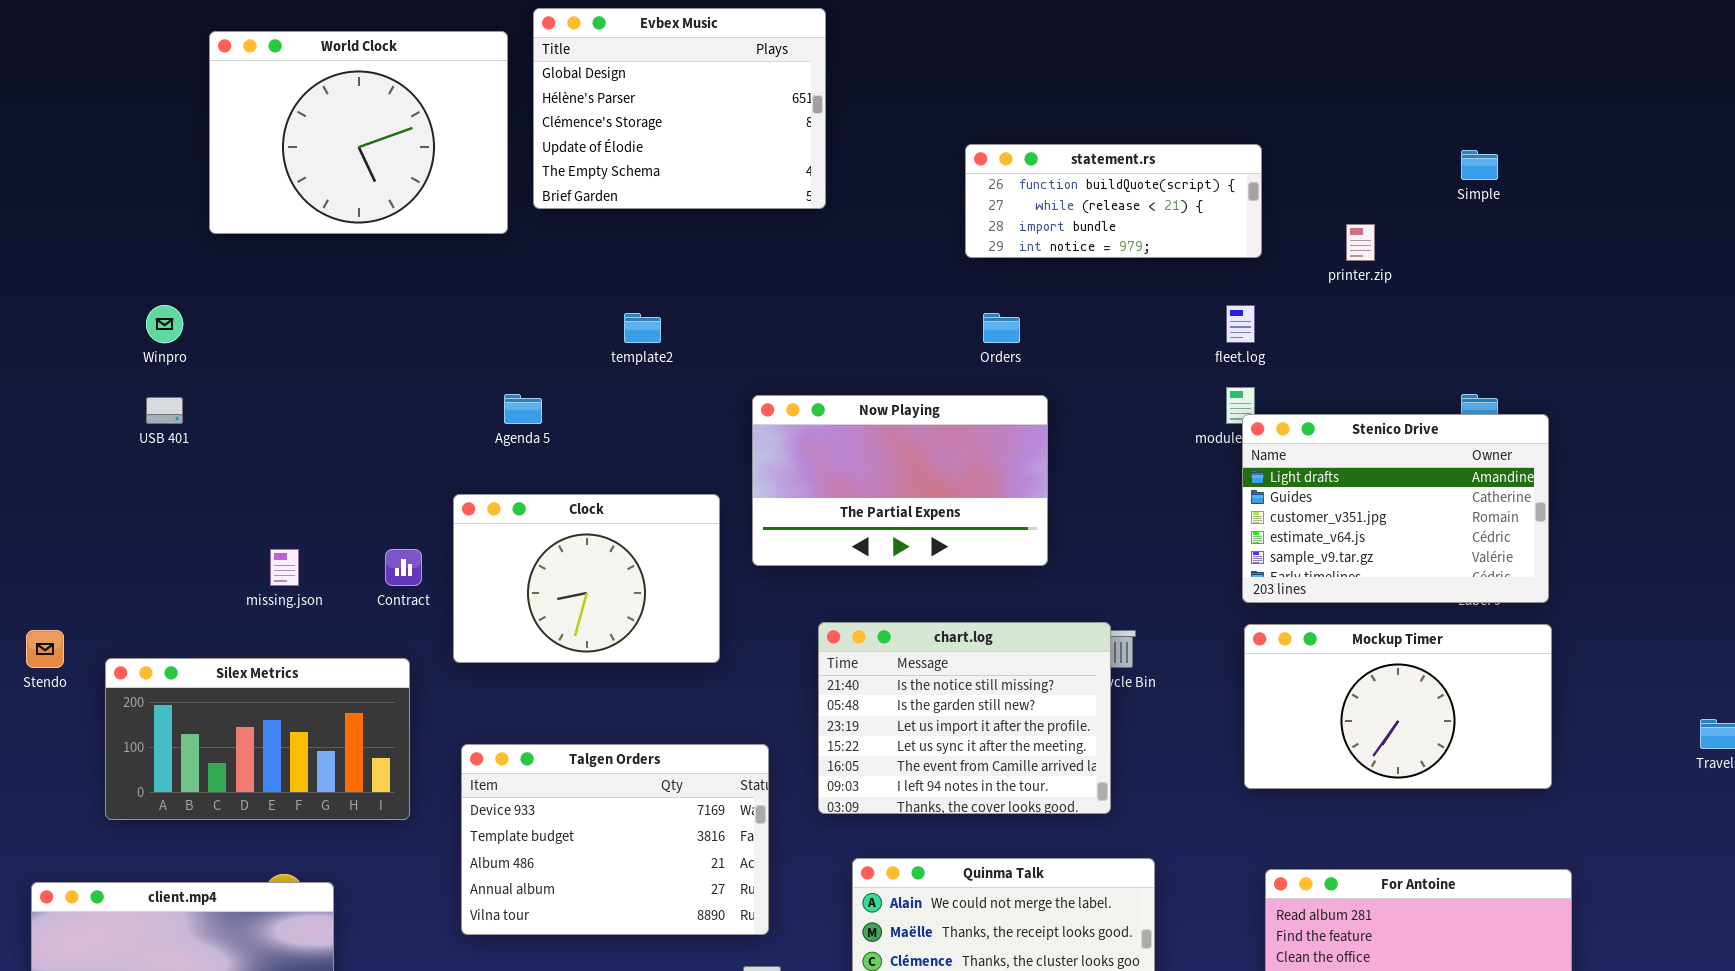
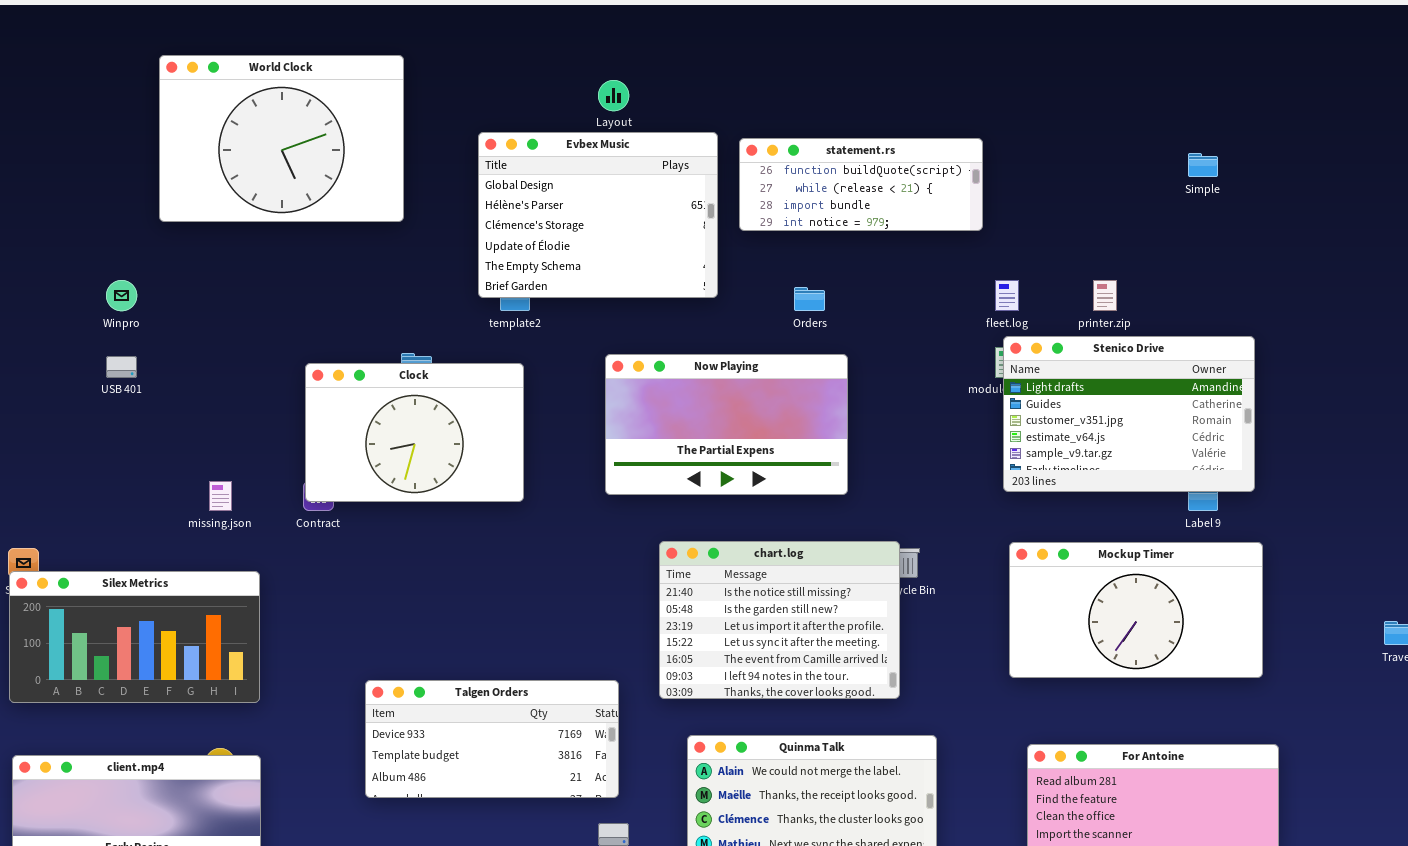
Evbex Music: [533,8,826,209] -> [478,132,718,298], moved
statement.rs: [965,144,1262,258] -> [739,138,983,231], moved
printer.zip: [1346,224,1375,261] -> [1093,280,1117,311], moved
Stenico Drive: [1242,414,1549,603] -> [1003,336,1255,492], moved
Clock: [453,494,720,663] -> [305,363,524,502], moved
Silex Metrics: [105,658,410,820] -> [9,571,260,703], moved
Talgen Orders: [461,744,769,935] -> [365,680,619,798], resized

